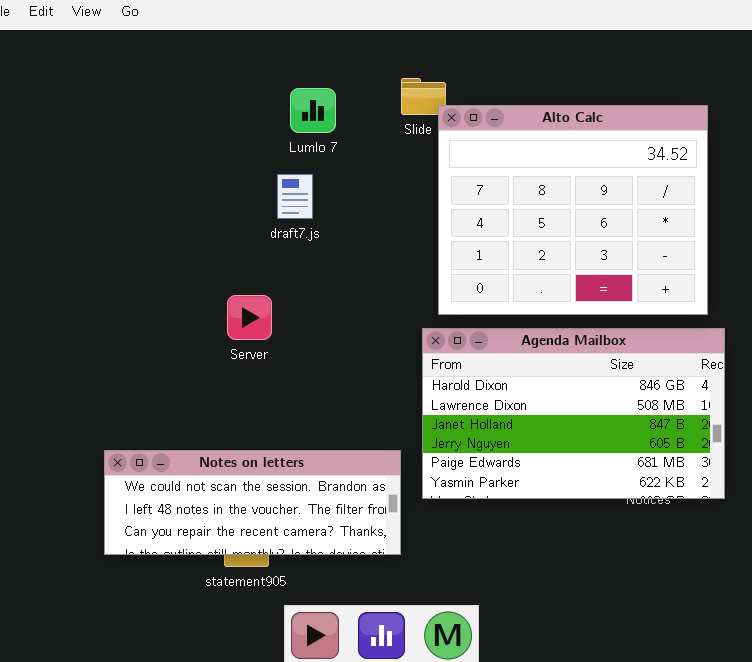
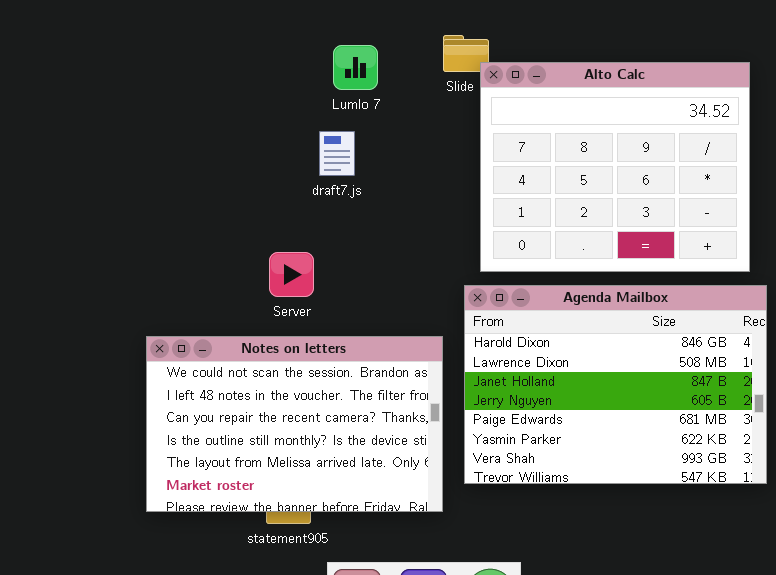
Agenda Mailbox: [422,328,725,499] -> [464,285,767,484], resized
Notes on letters: [104,450,401,555] -> [146,336,443,512], resized

